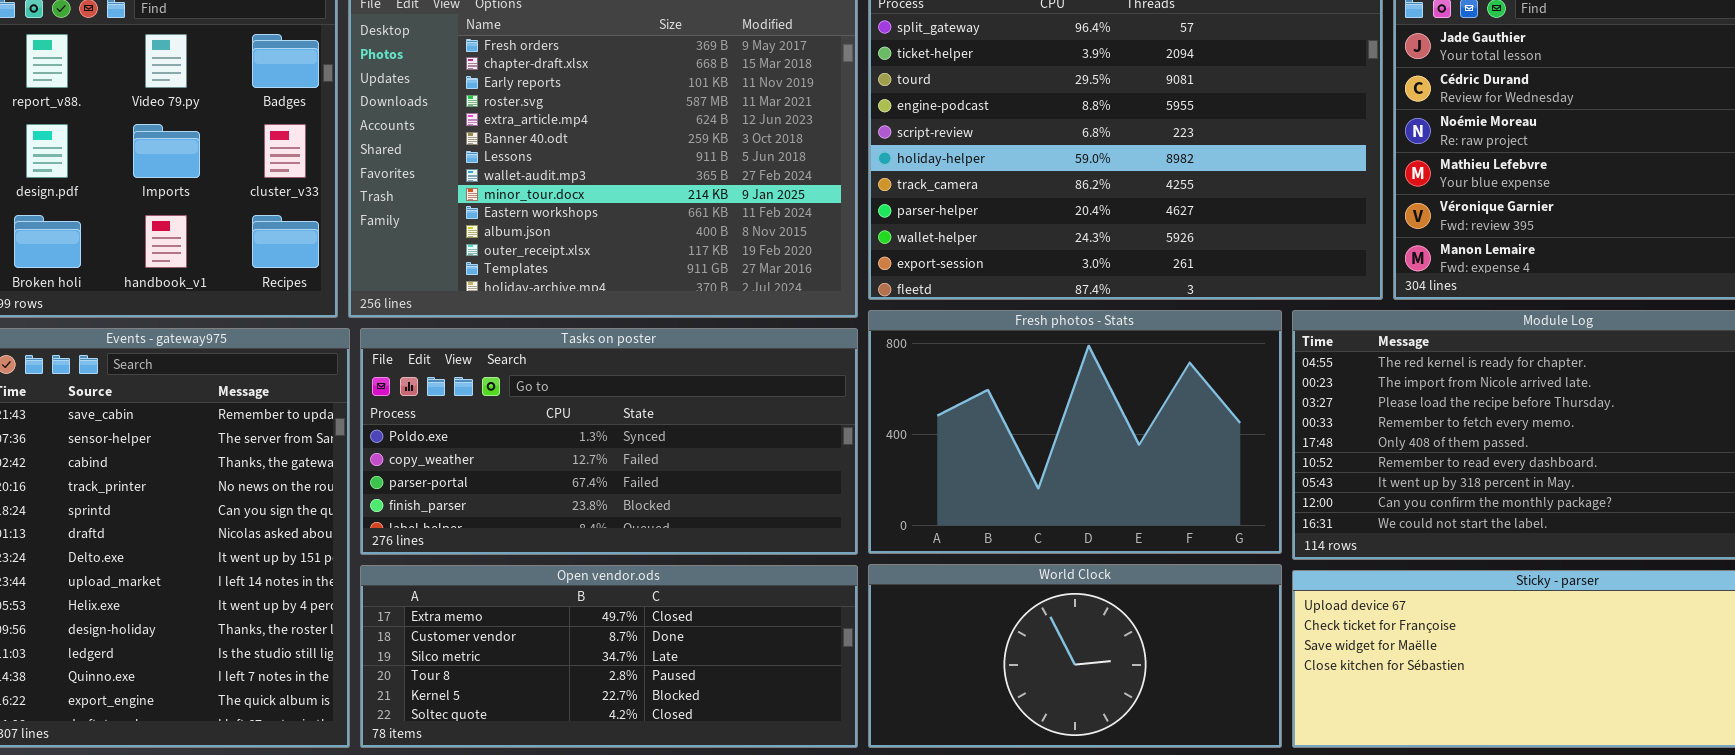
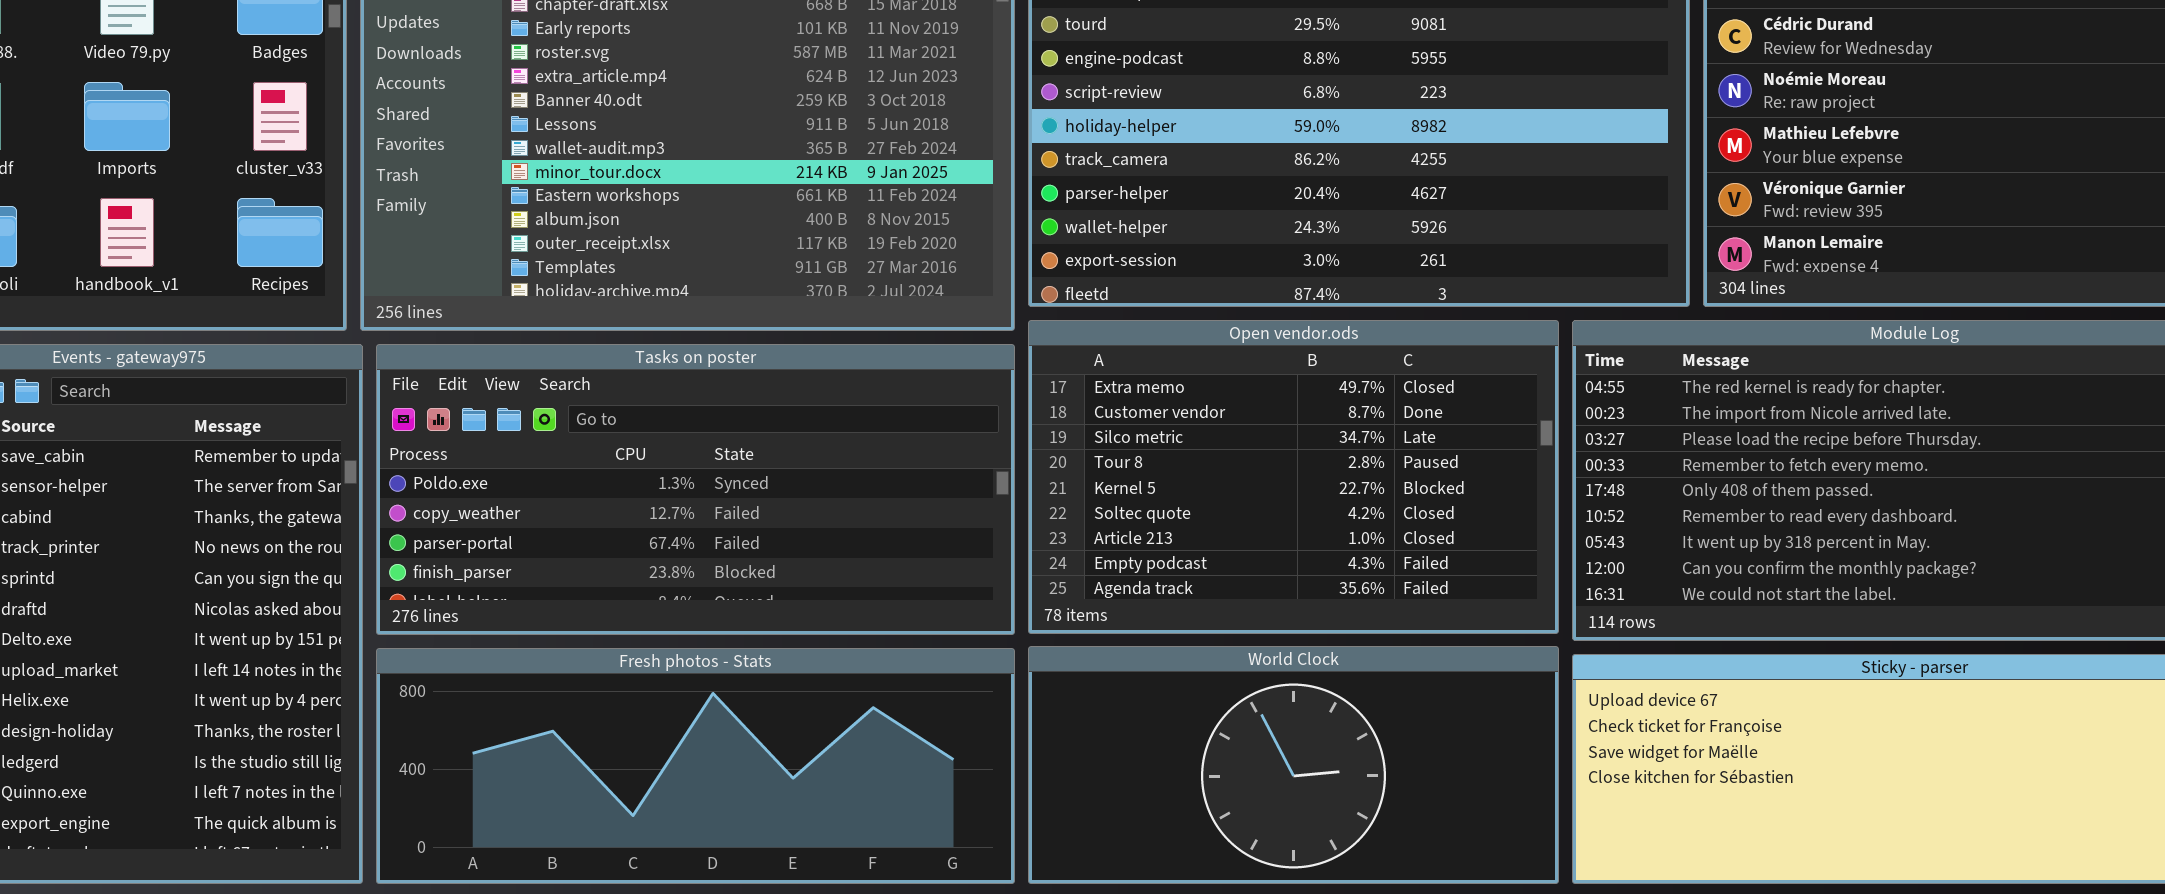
Fresh photos - Stats: [868,310,1282,554] -> [376,648,1015,884], moved, resized
Open vendor.ods: [360,565,858,748] -> [1028,320,1559,634], moved, resized

